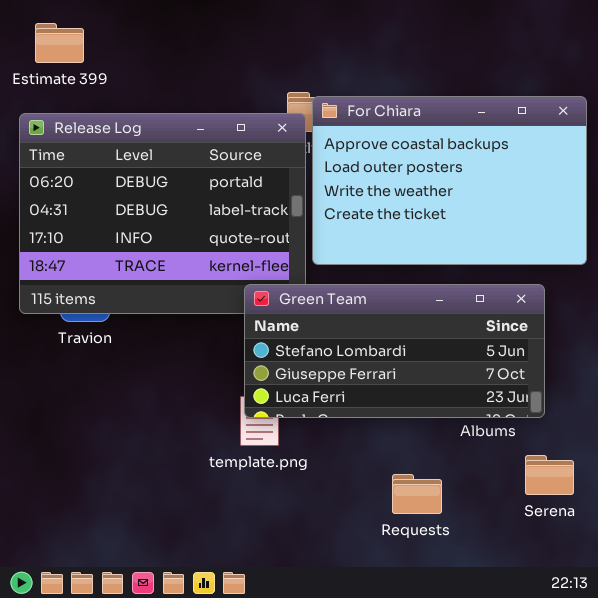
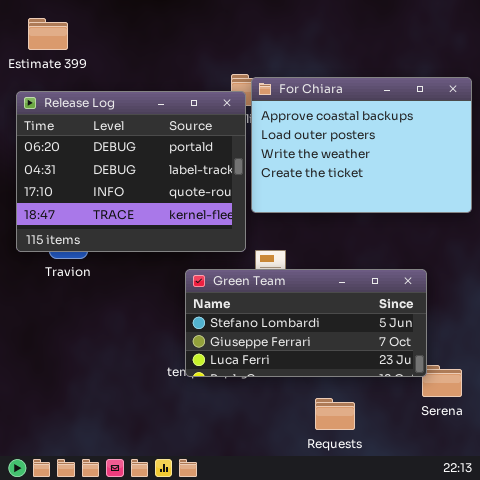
Green Team: [244,284,545,418] -> [185,269,427,377], moved
Requests: [392,474,442,514] -> [315,398,355,430], moved

